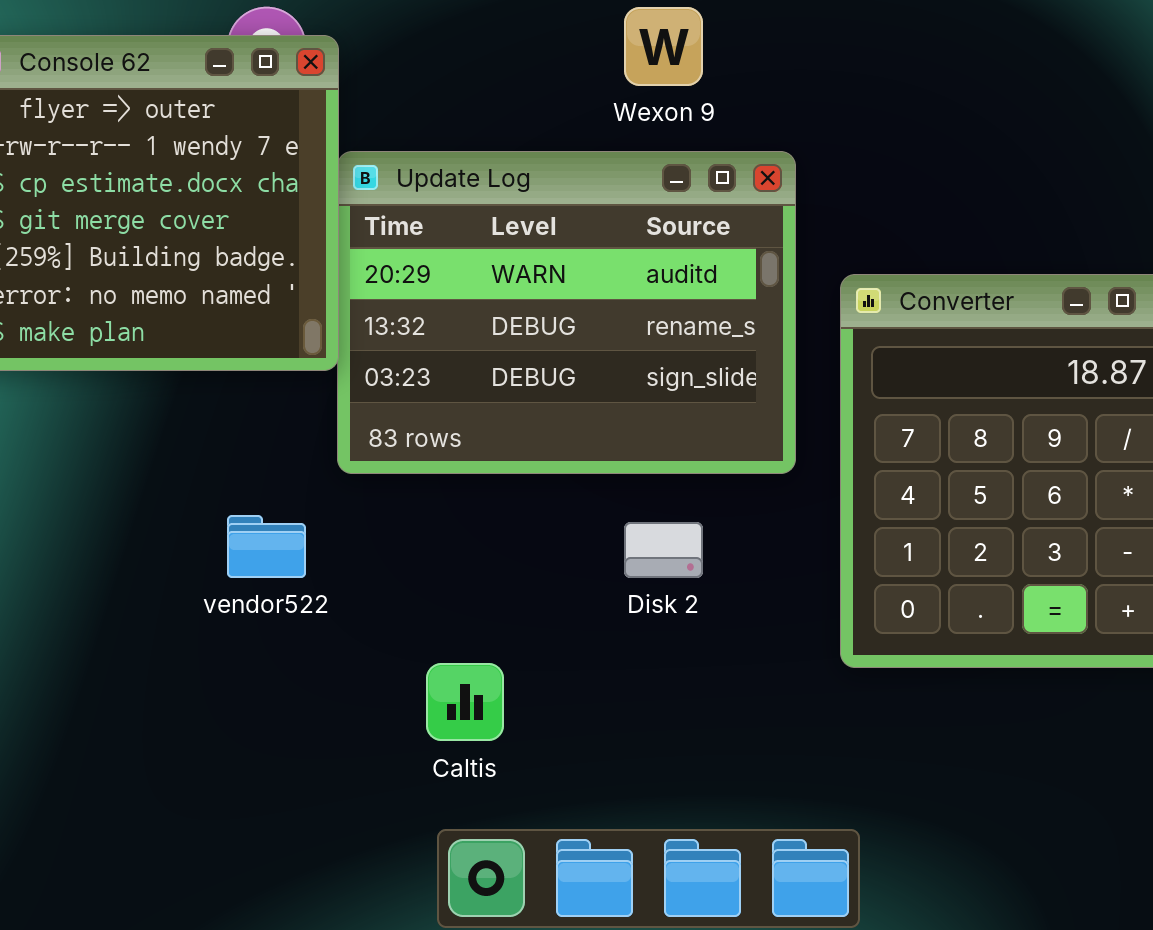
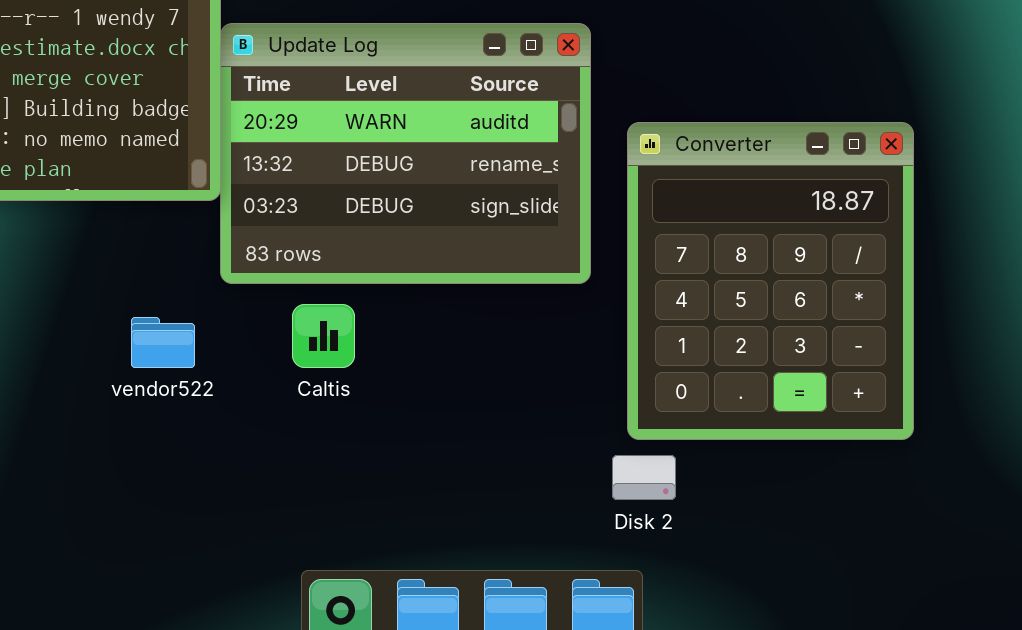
Disk 2: [624,522,703,578] -> [612,455,676,500], moved
Caltis: [426,663,504,741] -> [292,304,355,368], moved

